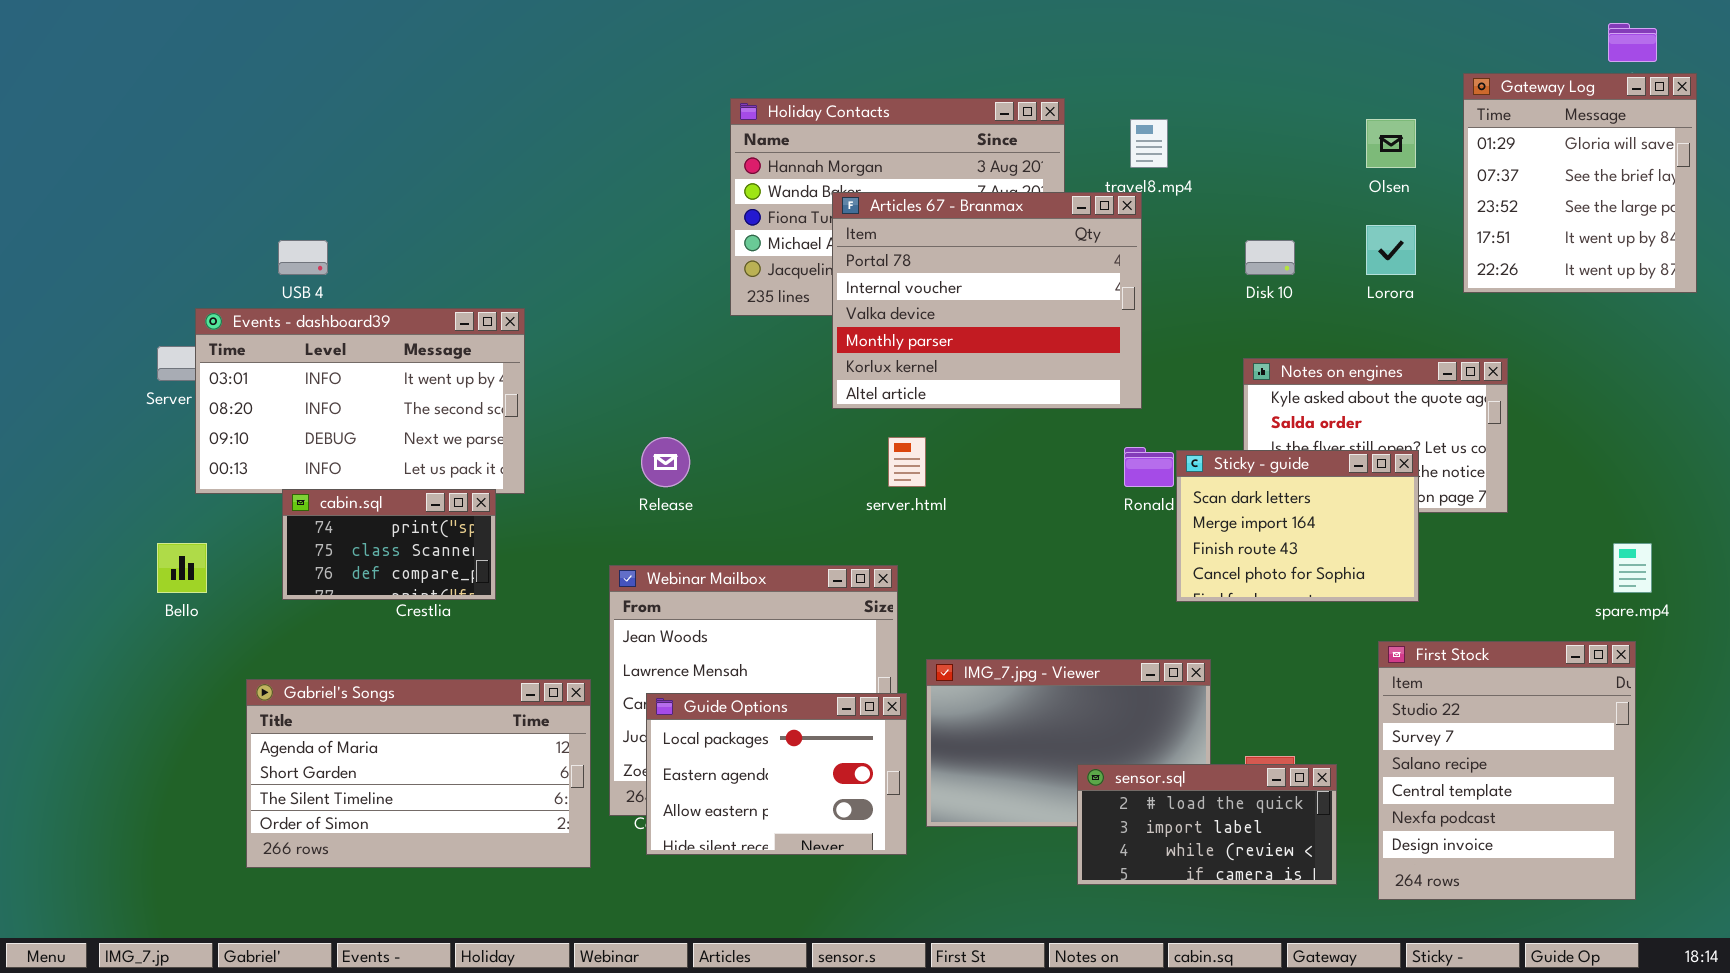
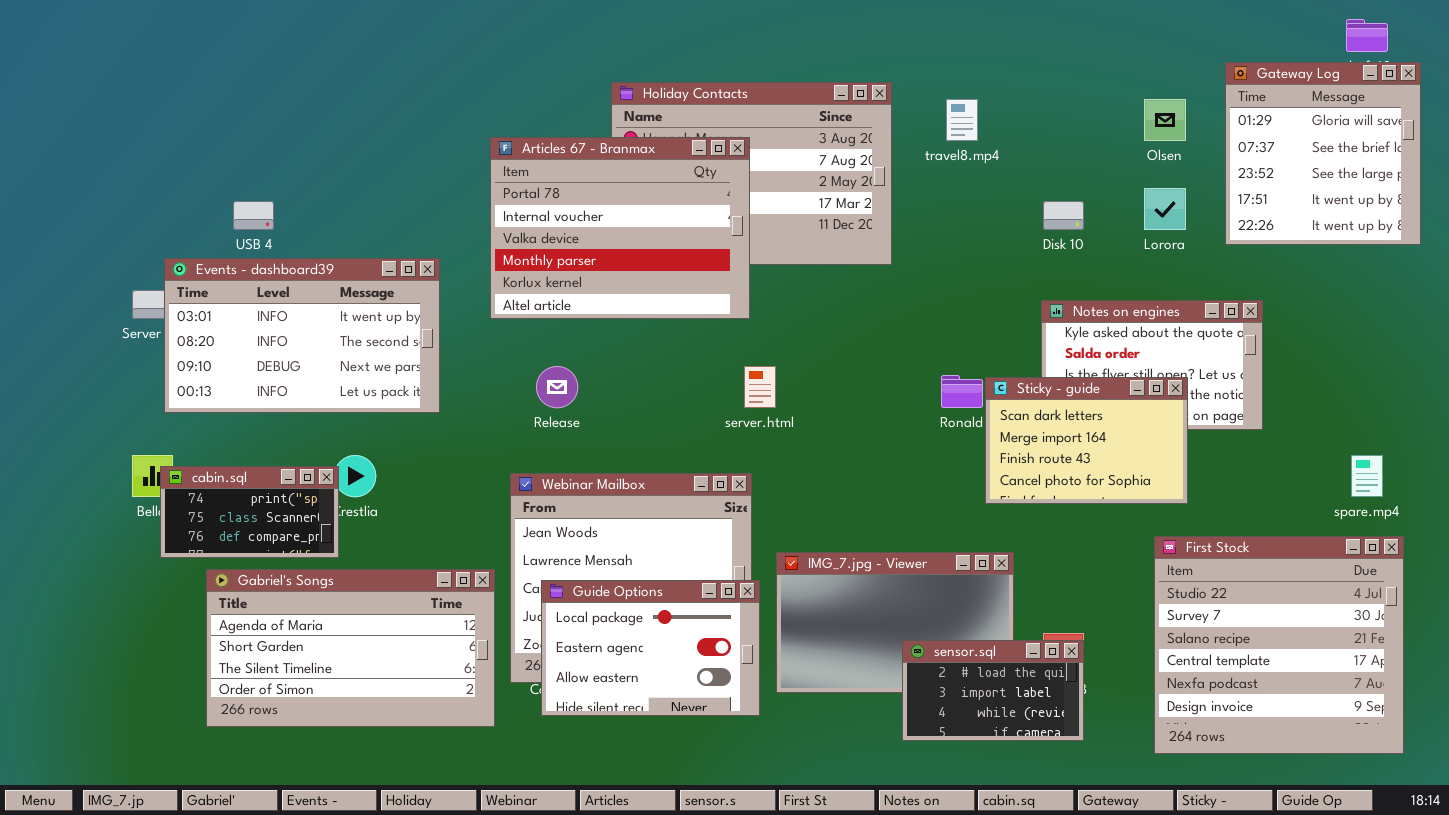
Articles 67 - Branmax: [832,192,1142,409] -> [490,137,750,319], moved
cabin.sql: [282,489,496,600] -> [160,466,339,558], moved
First Stock: [1378,641,1636,900] -> [1154,536,1404,754], resized
sensor.sql: [1077,764,1337,885] -> [902,640,1084,741], resized

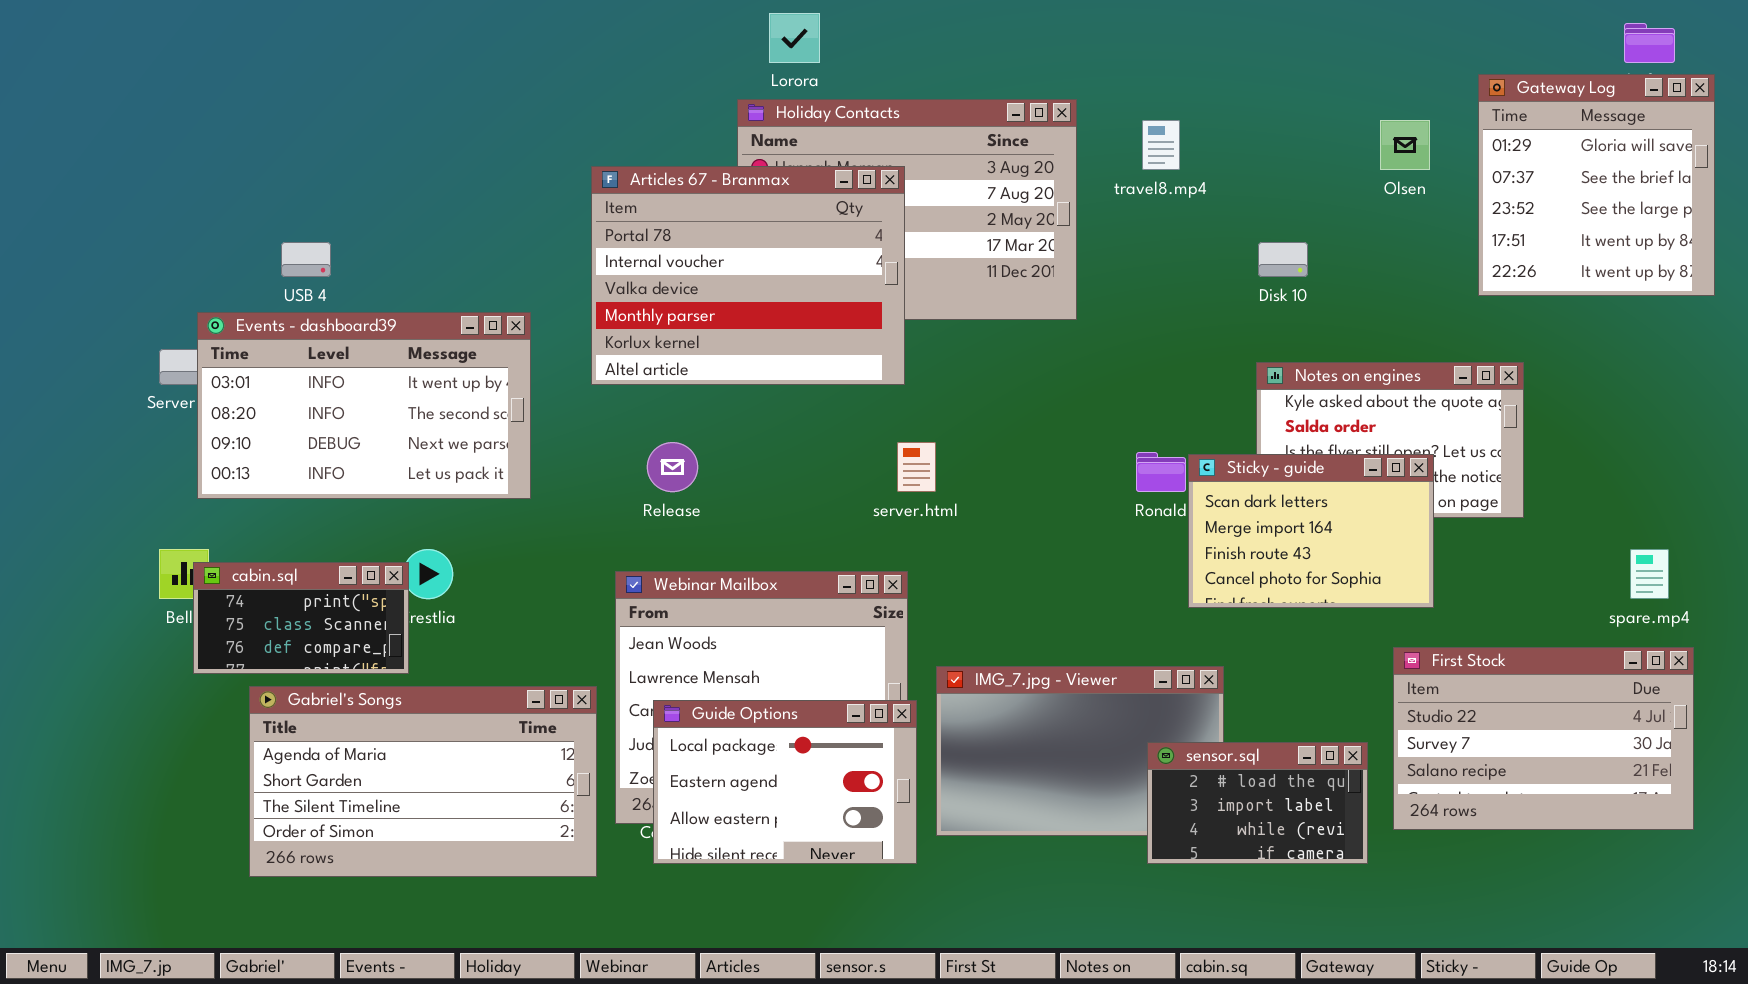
Lorora: [1144,188,1186,230] -> [769,13,820,63], moved
First Stock: [1154,536,1404,754] -> [1393,647,1694,830], resized
sensor.sql: [902,640,1084,741] -> [1147,742,1368,864], moved

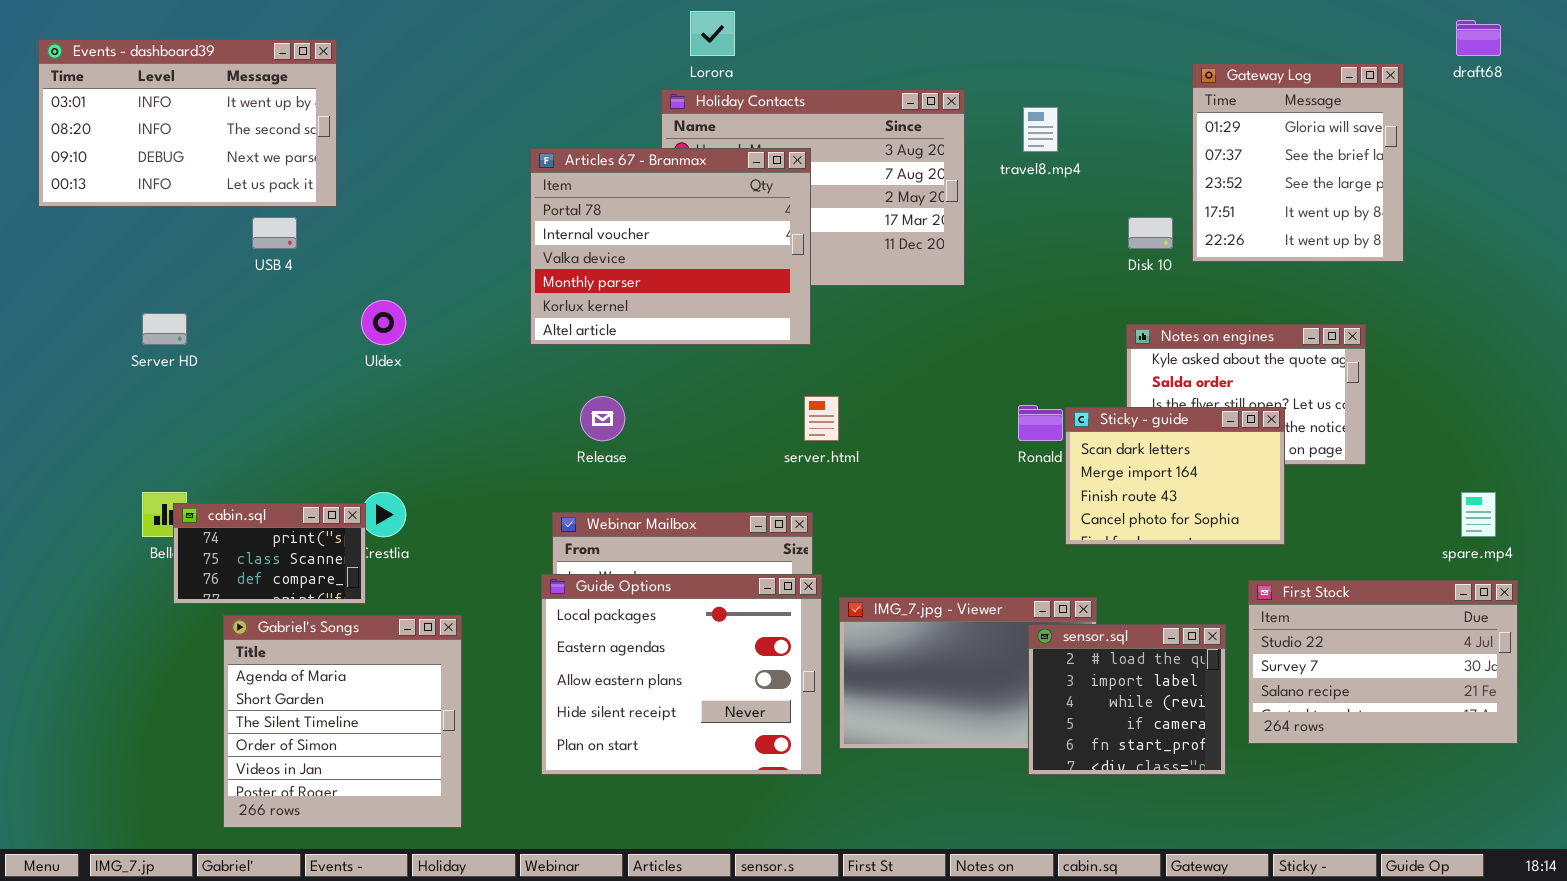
Gateway Log: [1478,74,1715,296] -> [1192,63,1404,262], moved
Events - dashboard39: [197,312,531,499] -> [38,39,337,207], moved
Gabriel's Songs: [249,686,597,877] -> [223,615,462,828], resized
Guide Options: [653,700,917,864] -> [541,574,822,775], resized
sensor.sql: [1147,742,1368,864] -> [1028,624,1226,775], resized

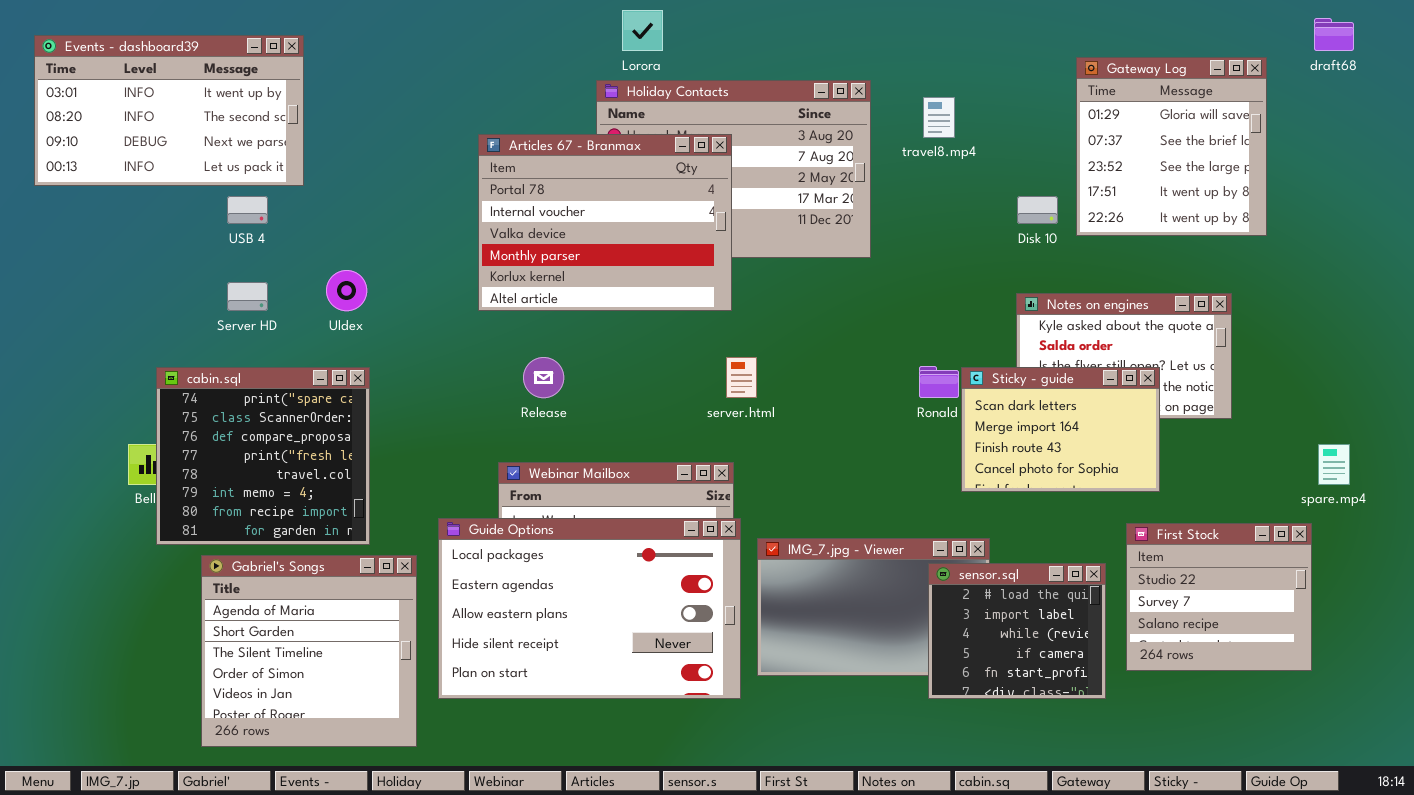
Server HD: [142,313,187,345] -> [227,282,268,311], moved
cabin.sql: [173,503,366,604] -> [156,367,370,545], resized
Guide Options: [541,574,822,775] -> [438,518,741,699], resized
First Stock: [1248,580,1518,744] -> [1126,523,1312,671], resized

